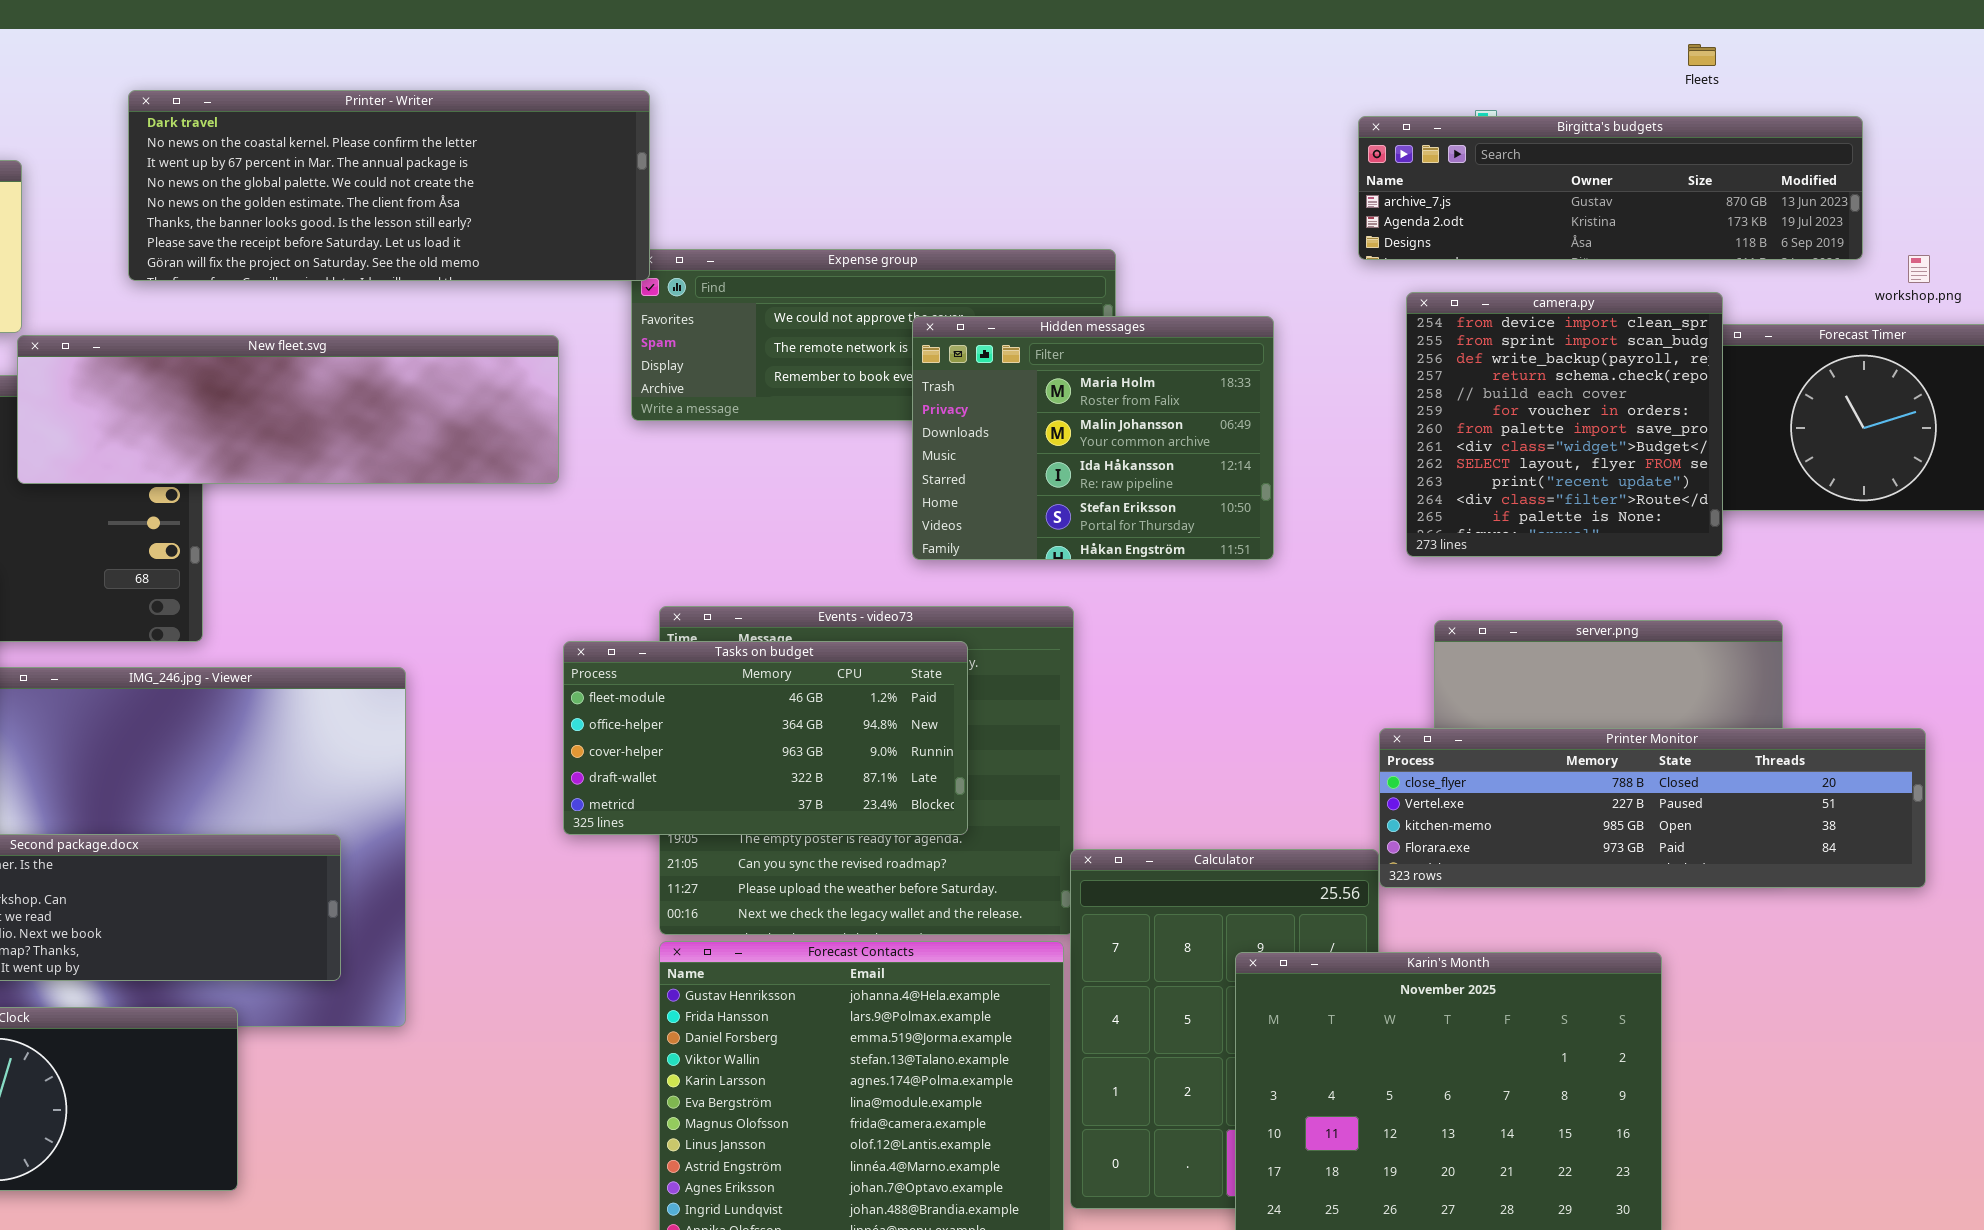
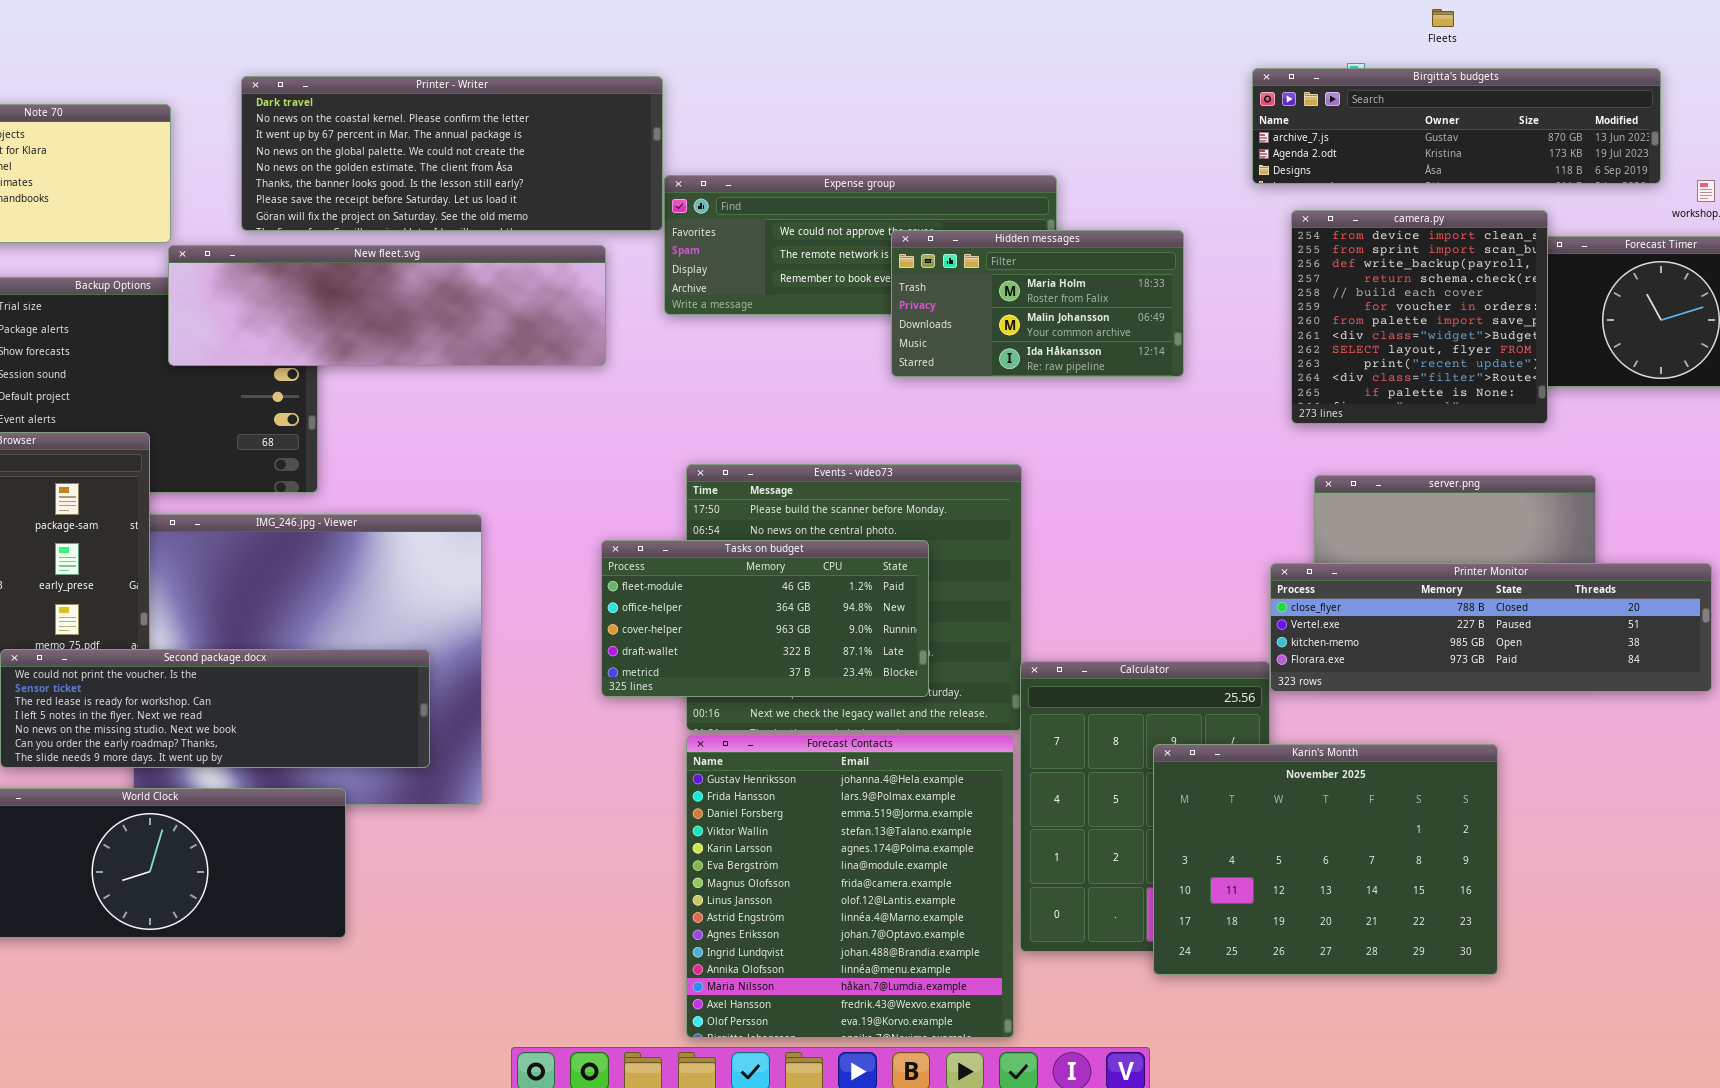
Fleets: [1688,44,1716,66] -> [1432,9,1454,27], moved
Printer - Writer: [128,90,650,281] -> [241,76,663,231], moved
Hidden messages: [912,316,1274,560] -> [891,230,1184,377], resized
Tasks on budget: [563,641,968,835] -> [601,540,929,697], moved

